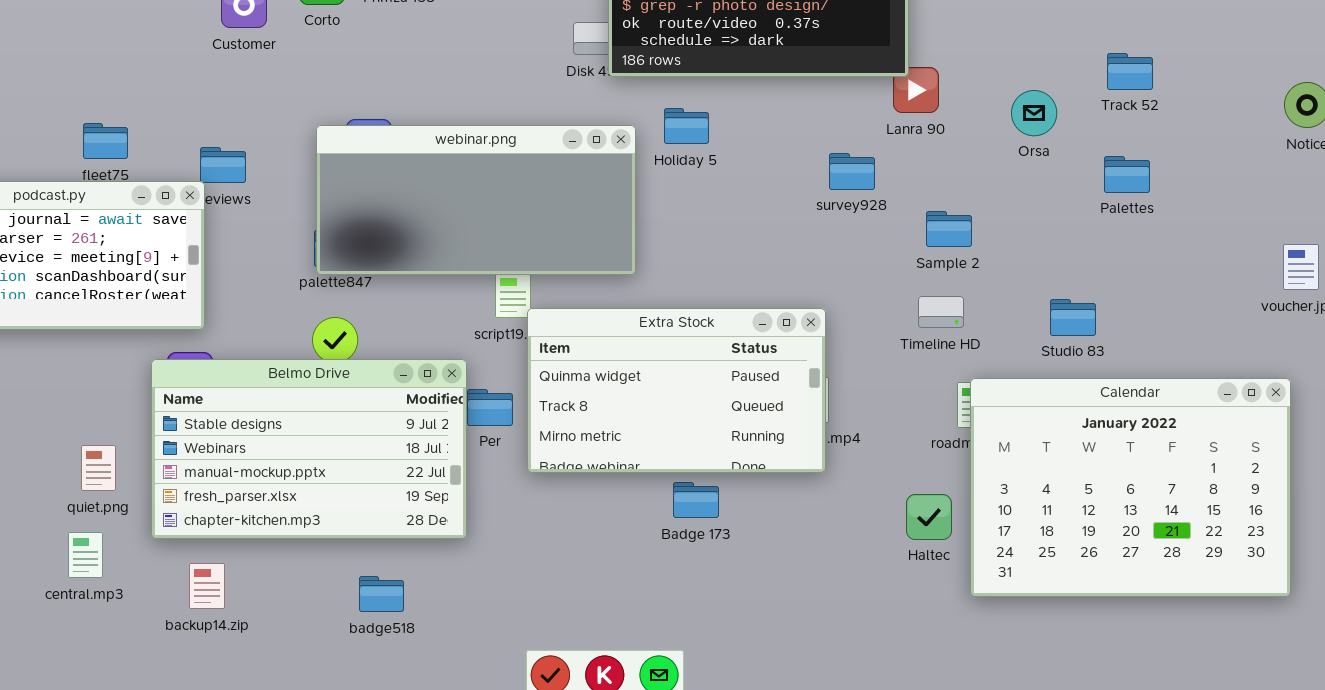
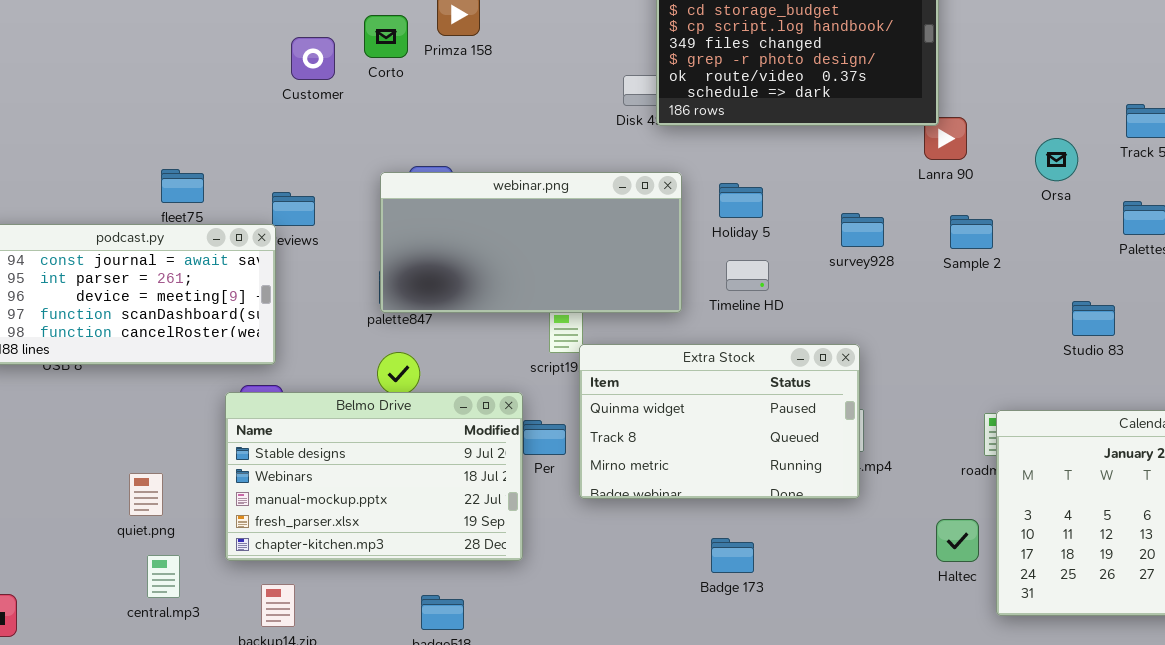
Holiday 5: [664,108,709,144] -> [719,183,763,218], moved
survey928: [829,153,875,190] -> [841,213,884,247], moved
Sample 2: [926,211,972,247] -> [950,215,993,249], moved
Timeline HD: [918,296,964,328] -> [726,260,769,291], moved
Studio 83: [1050,299,1096,336] -> [1072,301,1115,336], moved
quiet.png: [81,445,116,491] -> [129,473,163,516], moved
Badge 173: [673,482,719,518] -> [711,538,754,573], moved

